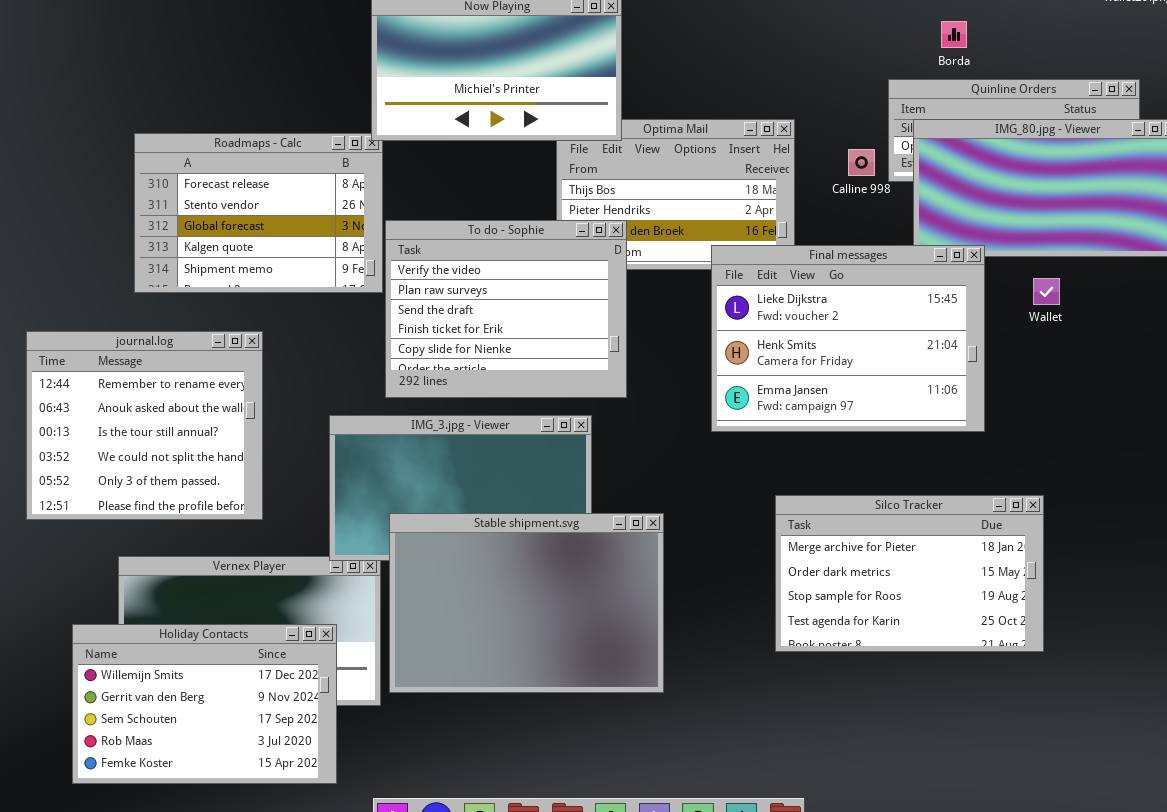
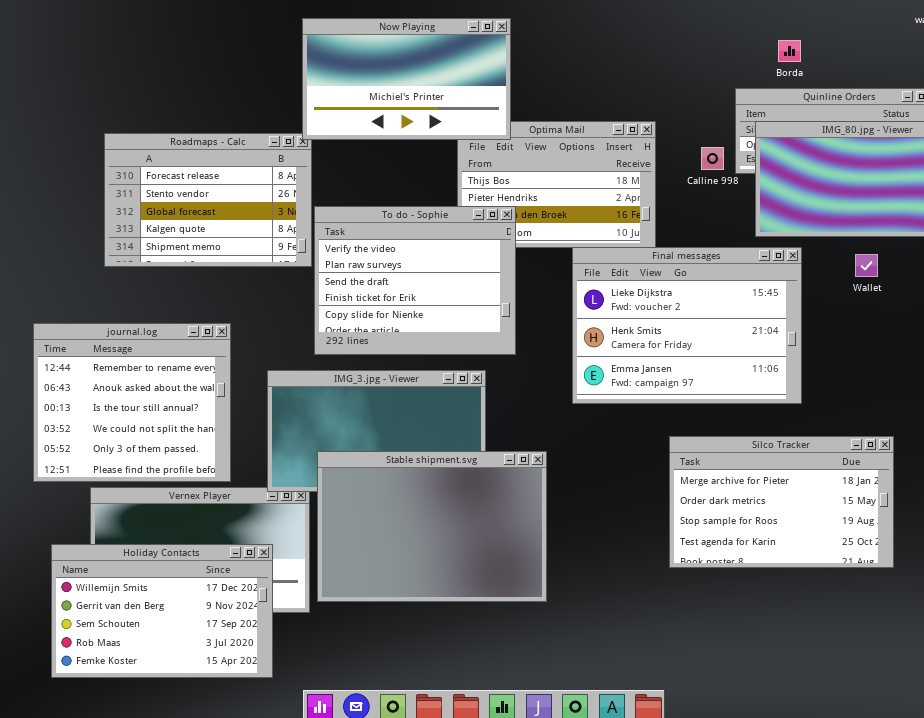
Final messages: [711,245,985,432] -> [572,247,802,404], moved
journal.log: [26,331,263,520] -> [33,323,231,482], moved
Silco Tracker: [775,495,1044,652] -> [669,436,894,568], moved

